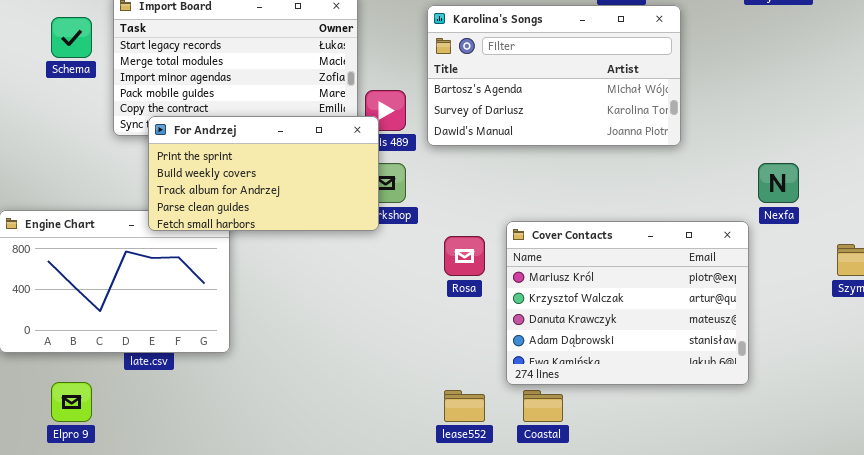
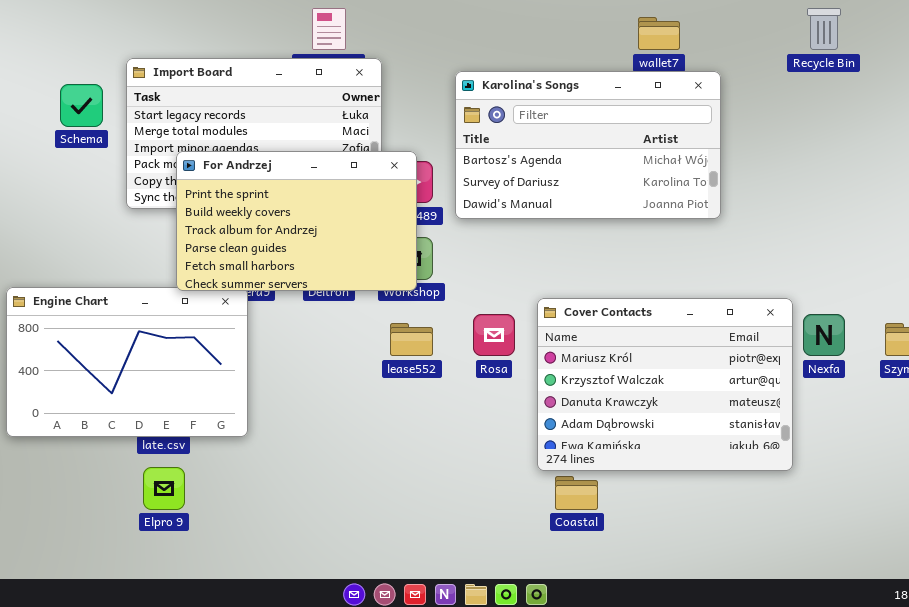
For Andrzej: [148,116,379,231] -> [176,151,417,291], moved, resized
Nexfa: [758,163,799,203] -> [803,314,845,356], moved
Elpro 9: [51,382,92,422] -> [143,467,185,510], moved
lease552: [444,390,485,422] -> [390,323,433,356], moved

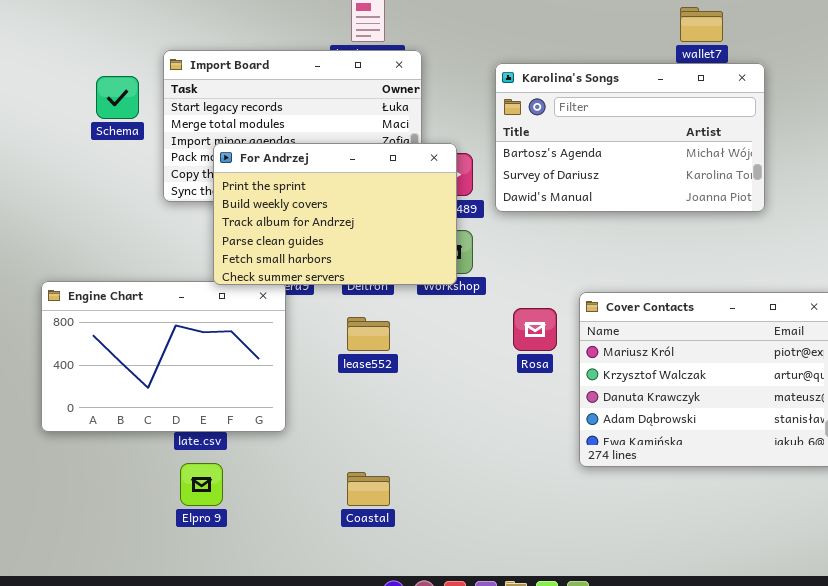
lease552: [390,323,433,356] -> [347,317,390,351], moved
Coastal: [555,476,598,510] -> [347,472,390,506], moved

